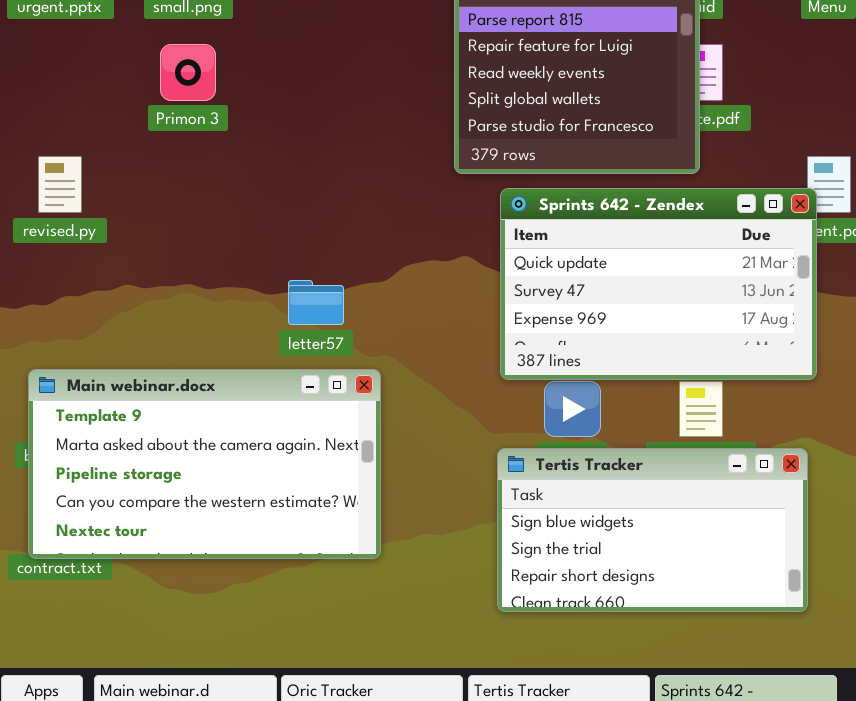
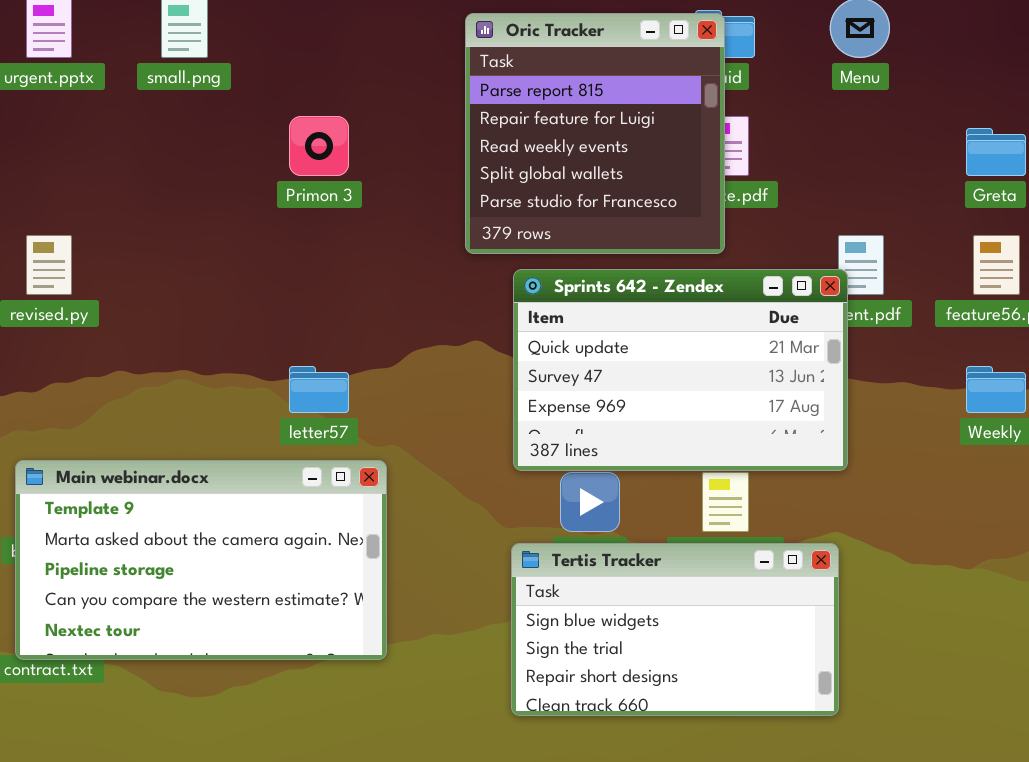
Primon 3: [160,44,216,101] -> [289,116,349,176], moved

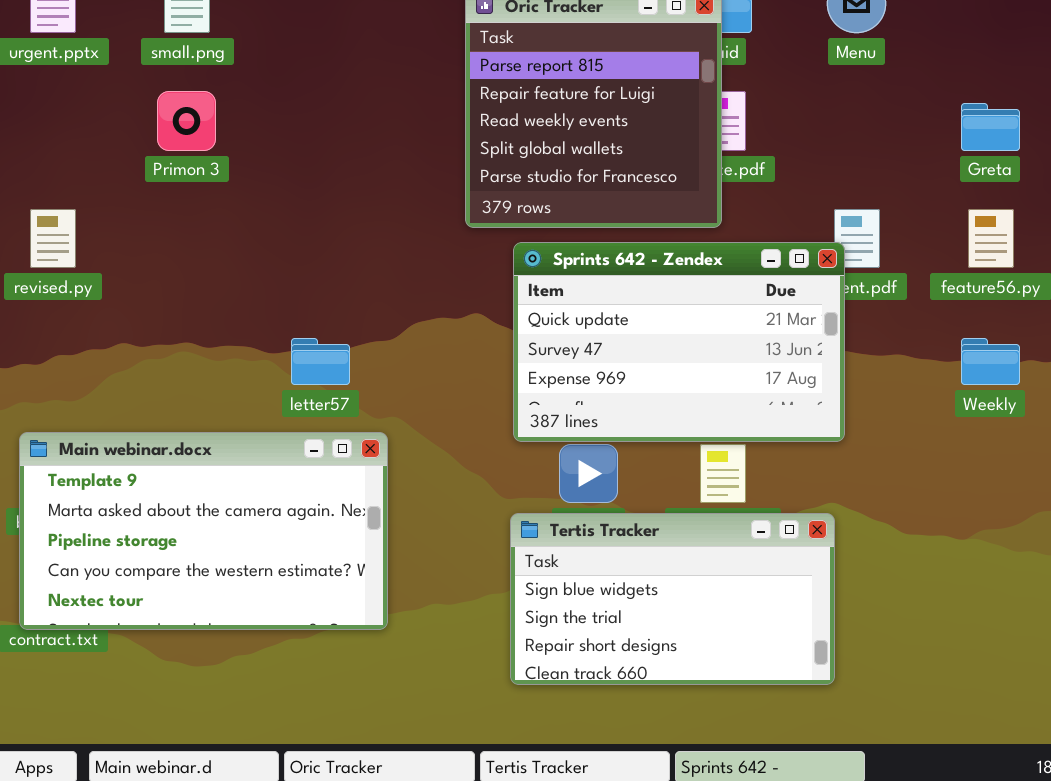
Primon 3: [289,116,349,176] -> [157,91,216,151], moved

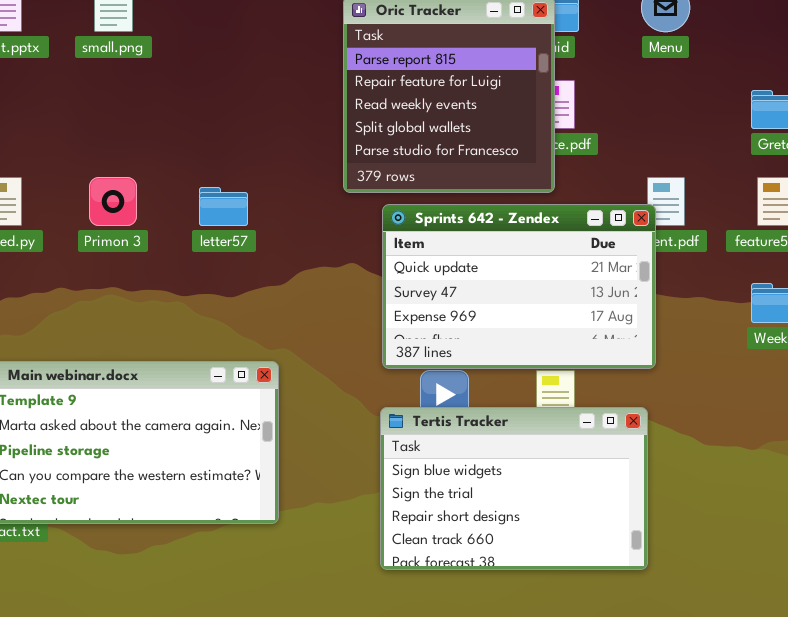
Primon 3: [157,91,216,151] -> [89,177,137,226], moved
letter57: [291,338,350,385] -> [199,187,248,226], moved
Tertis Tracker: [510,513,835,685] -> [380,407,648,570], resized

